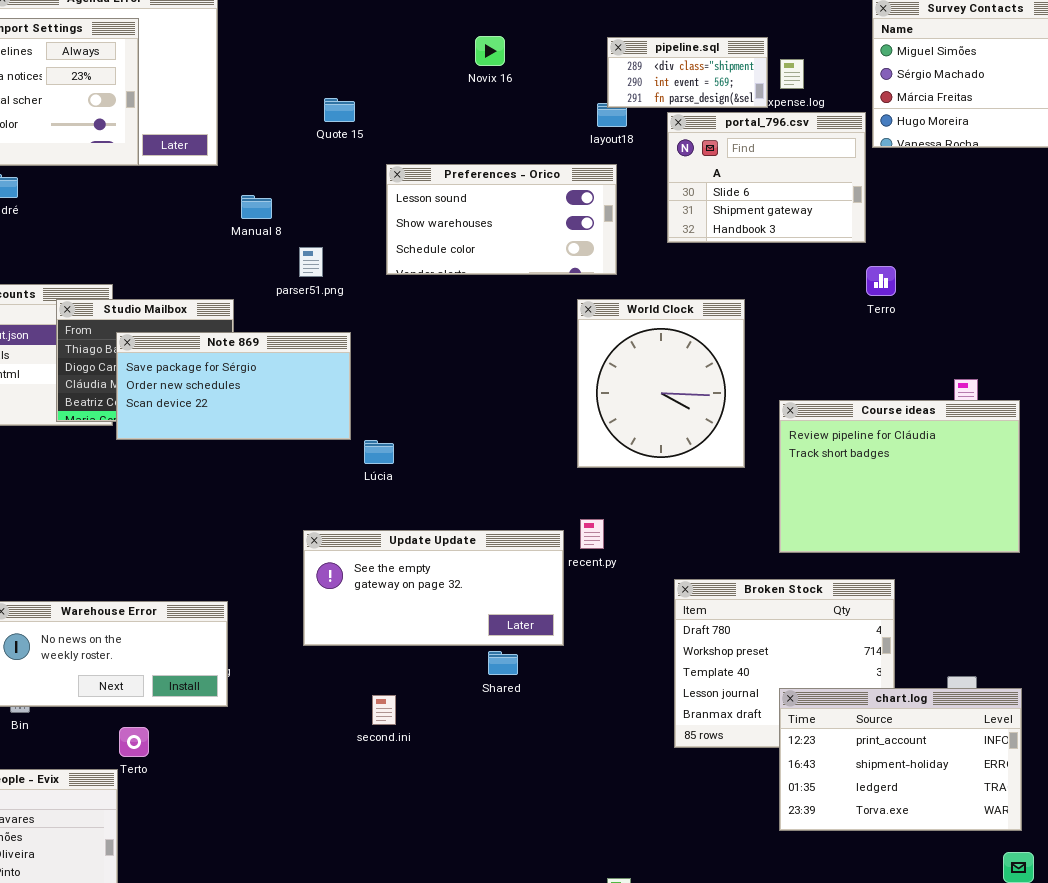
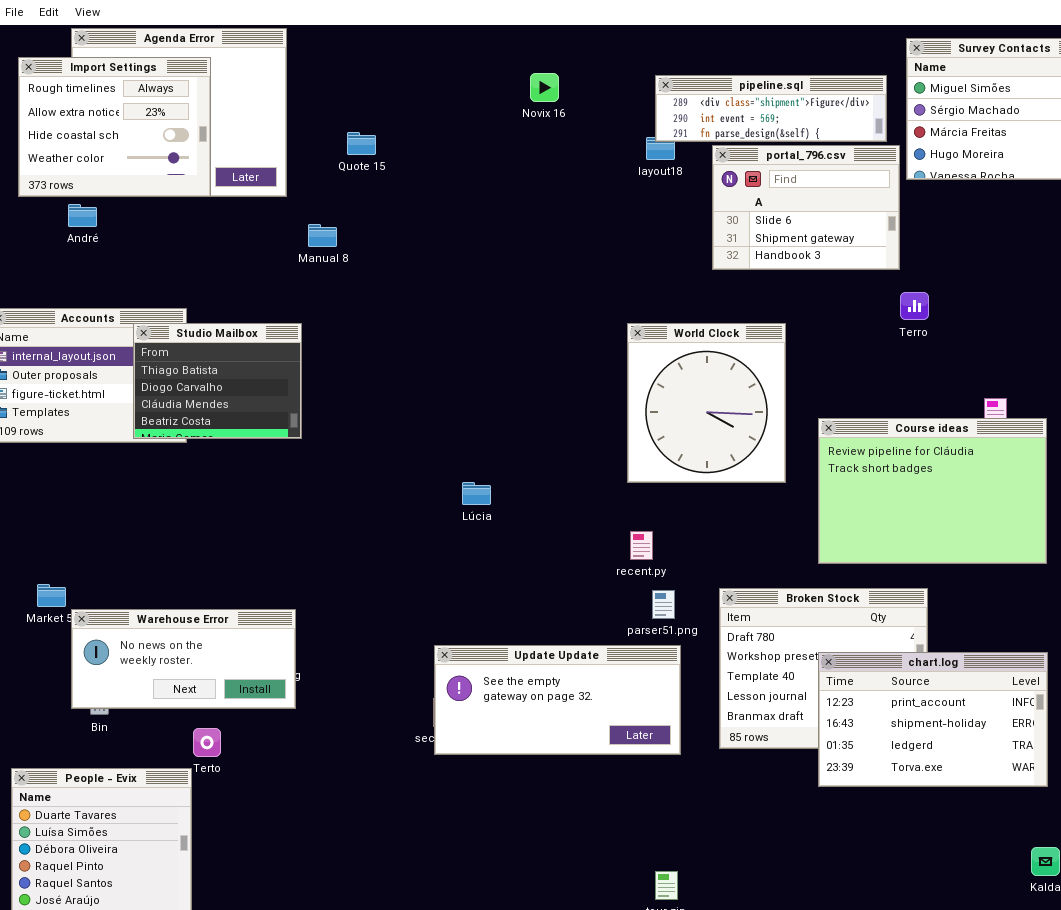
pipeline.sql: [607,37,768,108] -> [655,75,887,142], resized
Quote 15: [324,98,355,122] -> [347,132,376,155], moved
Preferences - Orico: [386,164,617,275] -> none, closed
parser51.png: [299,247,323,277] -> [652,590,675,619], moved
Note 869: [116,332,351,440] -> none, closed
Lúcia: [364,440,394,464] -> [462,482,491,505], moved
Update Update: [303,530,564,646] -> [434,645,681,755], moved
chart.log: [779,688,1022,831] -> [818,652,1048,787], moved

